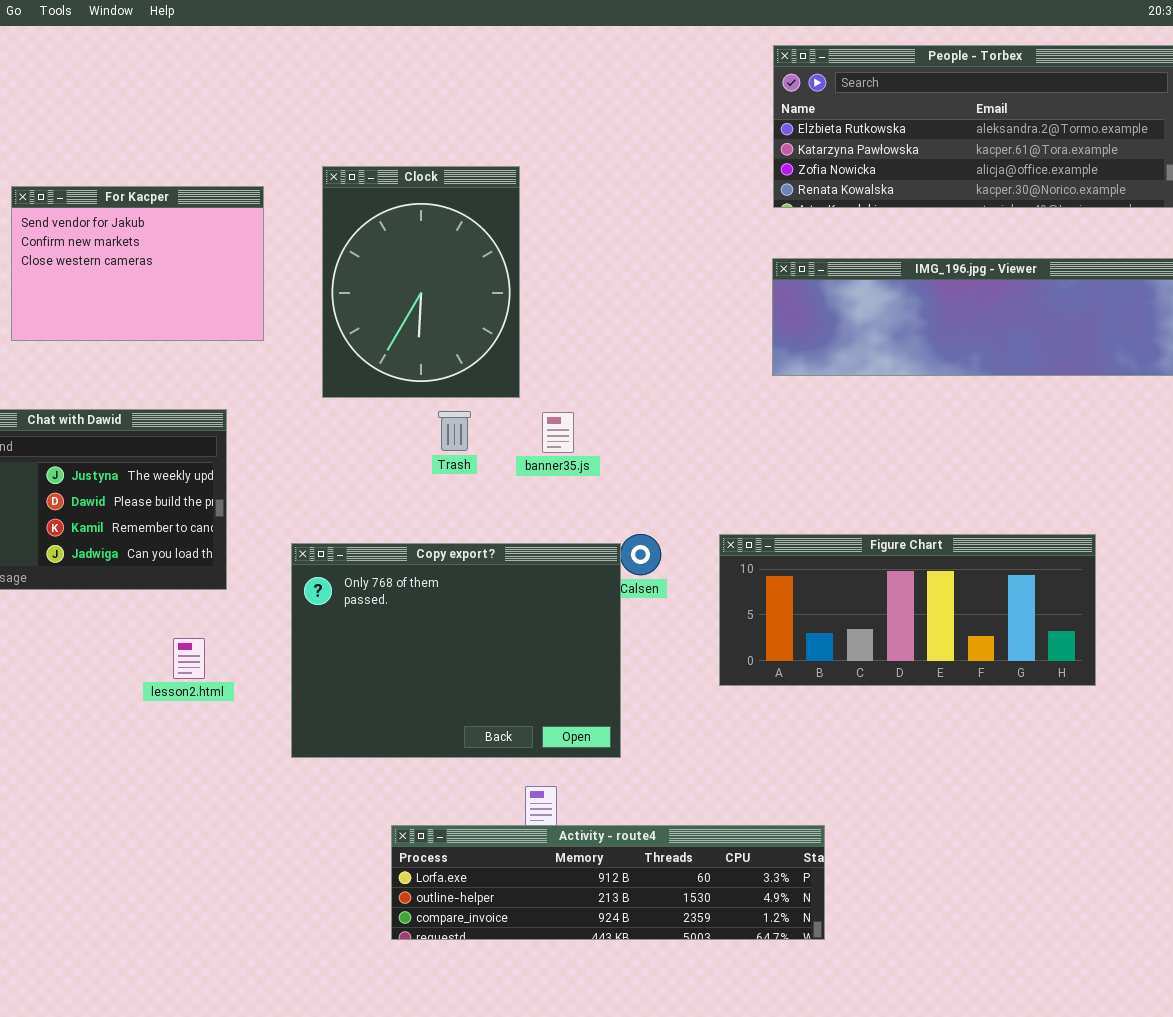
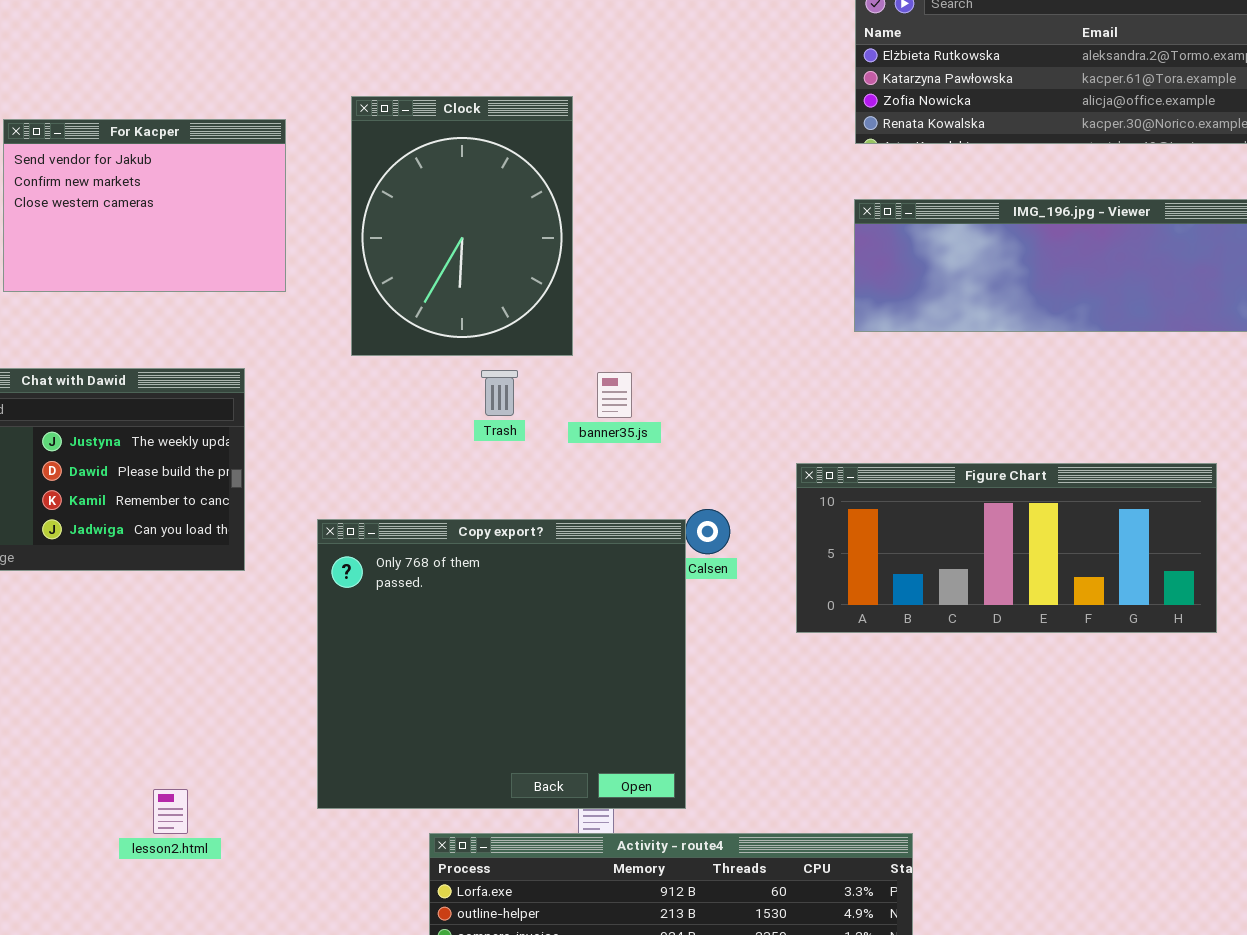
Figure Chart: [719,534,1096,686] -> [796,463,1217,633], moved
Copy export?: [291,543,621,758] -> [317,519,686,809], resized
lesson2.html: [173,638,205,679] -> [153,789,188,834], moved

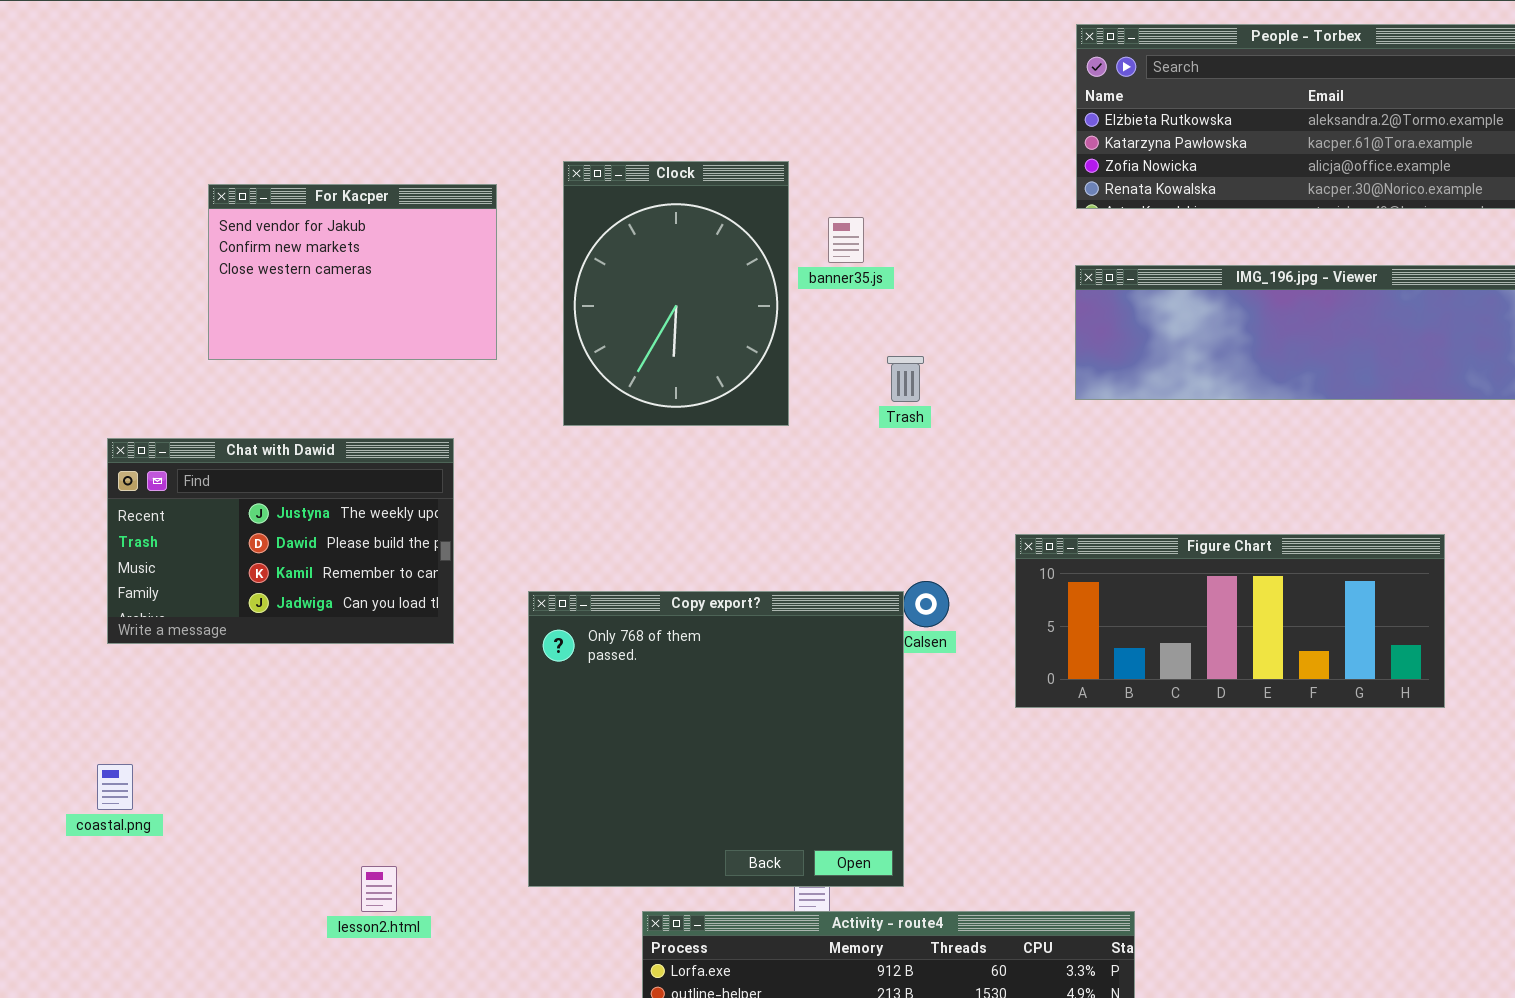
Trash: [481,370,518,416] -> [887,356,924,402], moved
banner35.js: [597,372,632,418] -> [828,217,864,263], moved

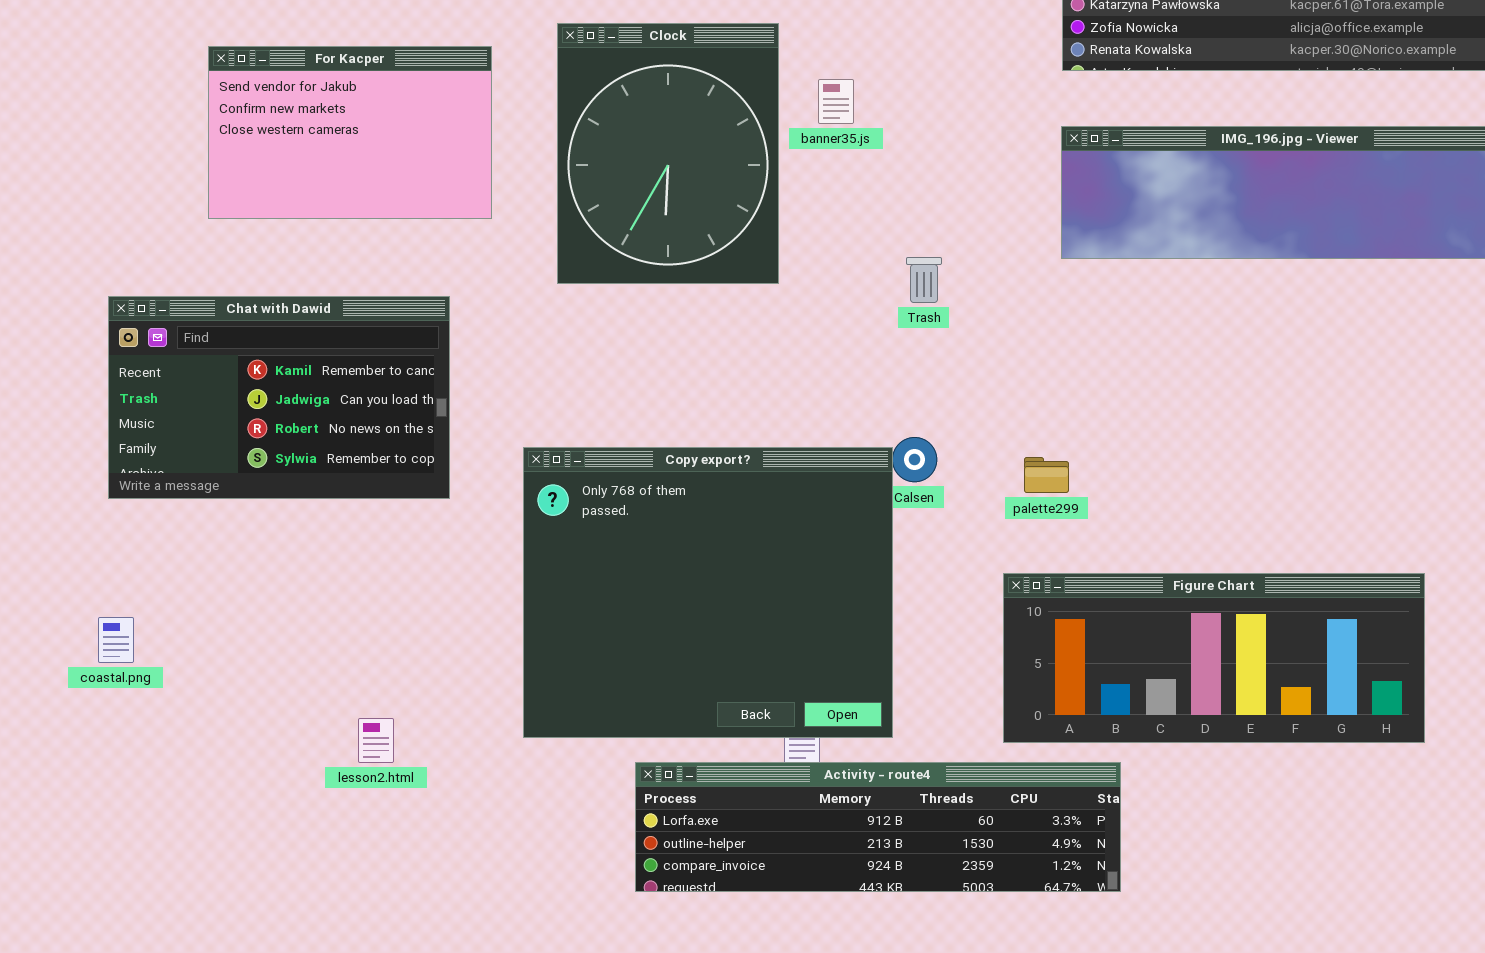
Trash: [887,356,924,402] -> [906,257,942,303], moved
Chat with Dawid: [107,438,454,644] -> [108,296,450,499], scrolled down 2 rows
Figure Chart: [1015,534,1445,708] -> [1003,573,1425,743], moved

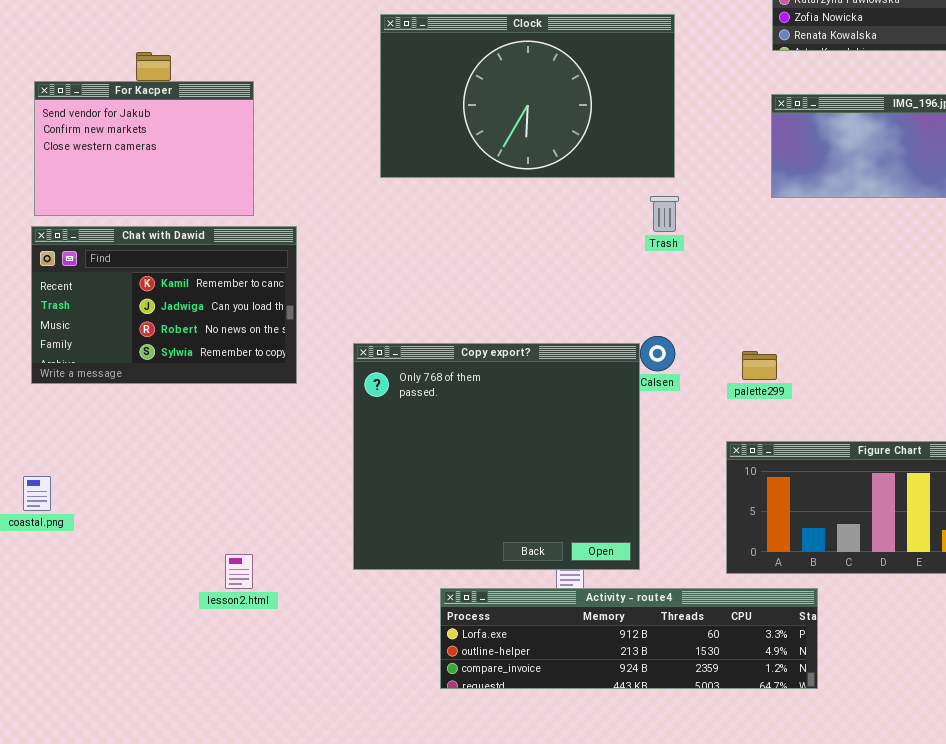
Clock: [557,23,779,284] -> [380,14,675,178], resized
For Kacper: [208,46,492,219] -> [34,81,254,216], moved

